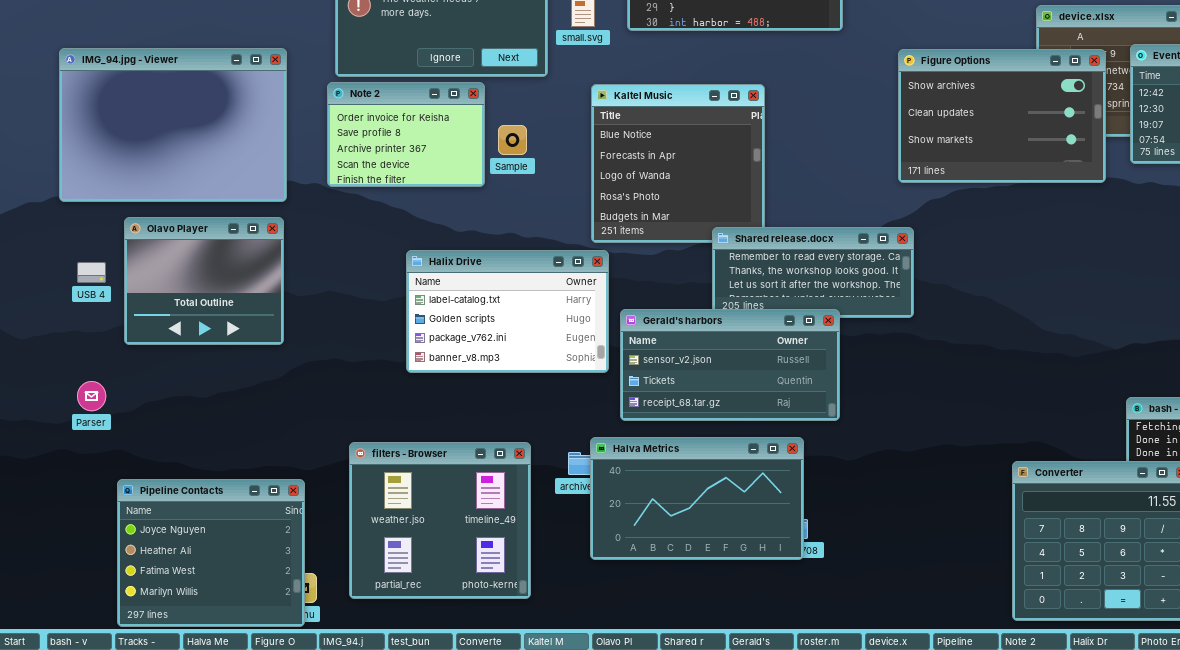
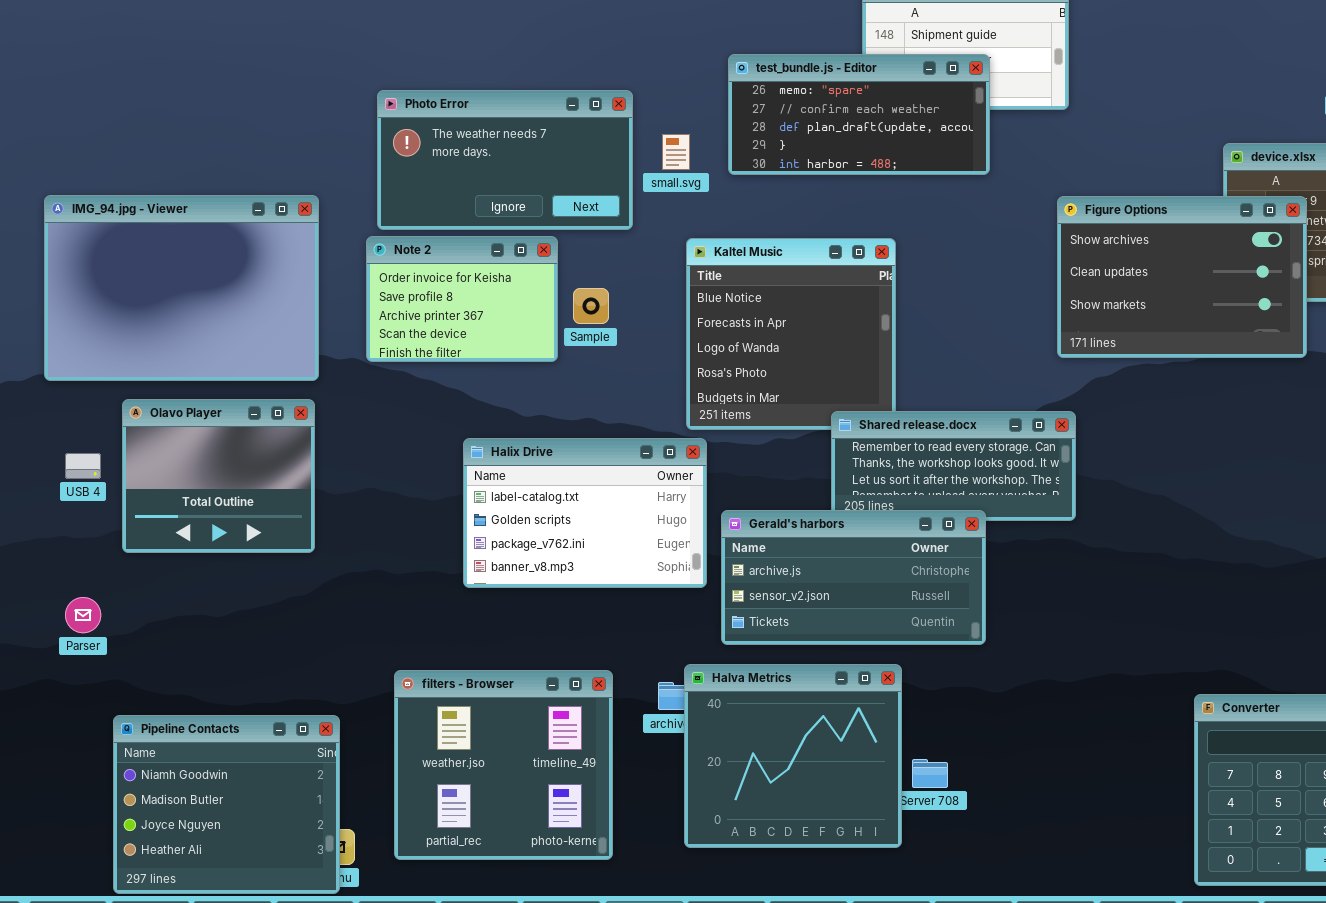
Gerald's harbors: [620,309,840,421] -> [721,510,986,645], scrolled up 1 row
Halva Metrics: [590,437,804,560] -> [684,664,902,848], resized
Pipeline Contacts: [117,479,305,627] -> [113,715,340,894], scrolled up 2 rows

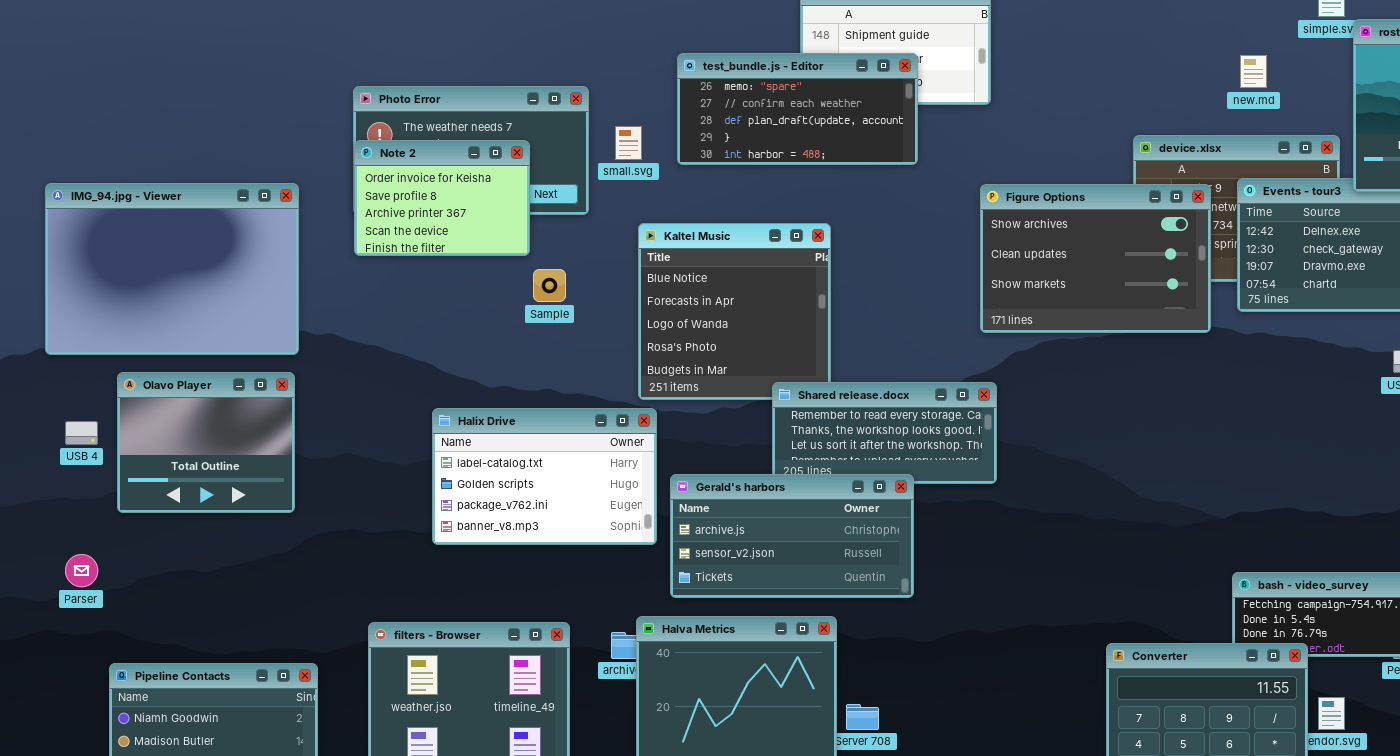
Note 2: [366,236,558,362] -> [354,140,530,256], moved

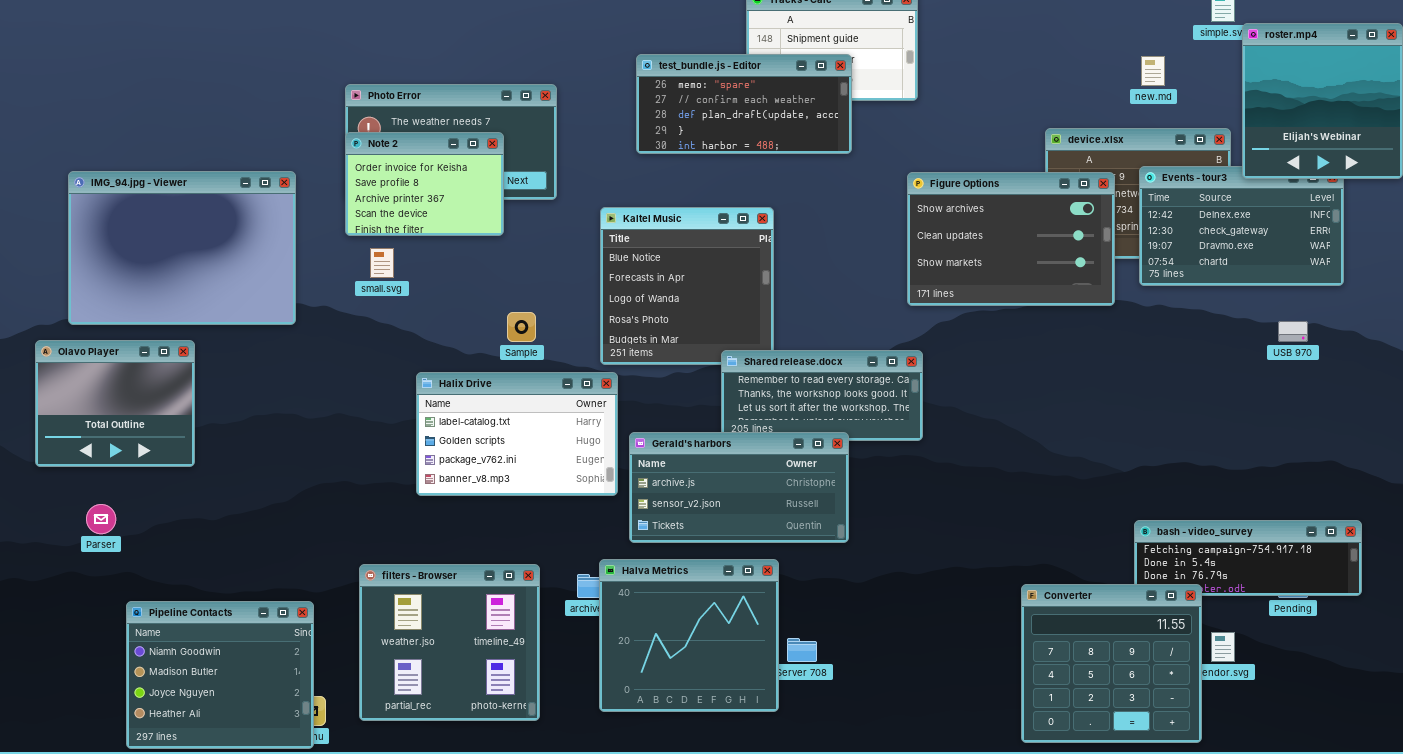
small.svg: [615,126,642,160] -> [370,248,394,278], moved
Sample: [533,269,566,302] -> [507,312,536,342], moved
Olavo Player: [117,372,295,513] -> [35,340,195,467], moved

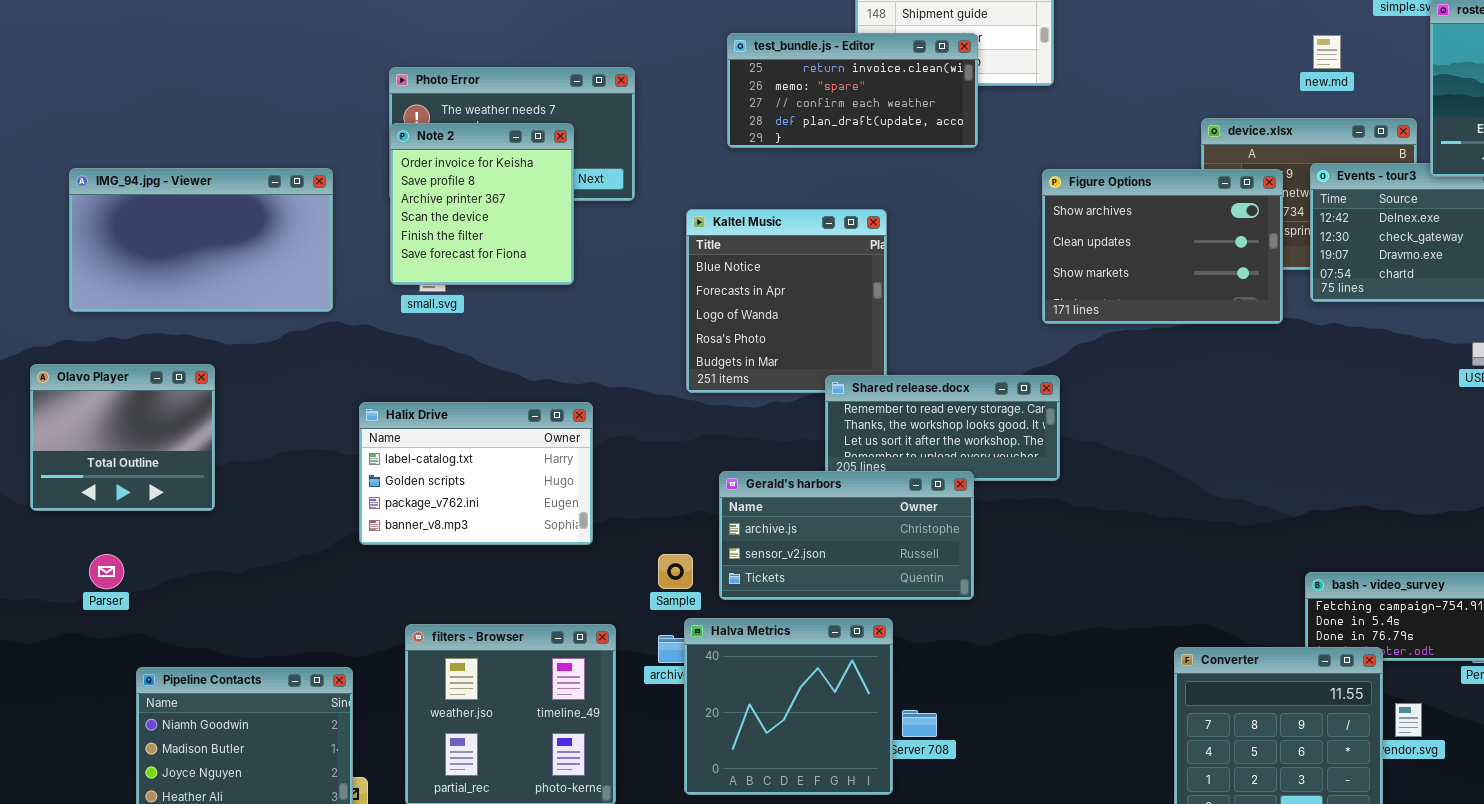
test_bundle.js - Editor: [636,54,852,154] -> [727,33,978,148], scrolled up 1 row
Note 2: [345,132,504,236] -> [390,123,574,285], resized
IMG_94.jpg - Viewer: [68,171,296,325] -> [69,168,333,312], resized
Sample: [507,312,536,342] -> [658,554,693,589], moved
Halix Drive: [416,372,618,496] -> [359,402,593,545], moved

